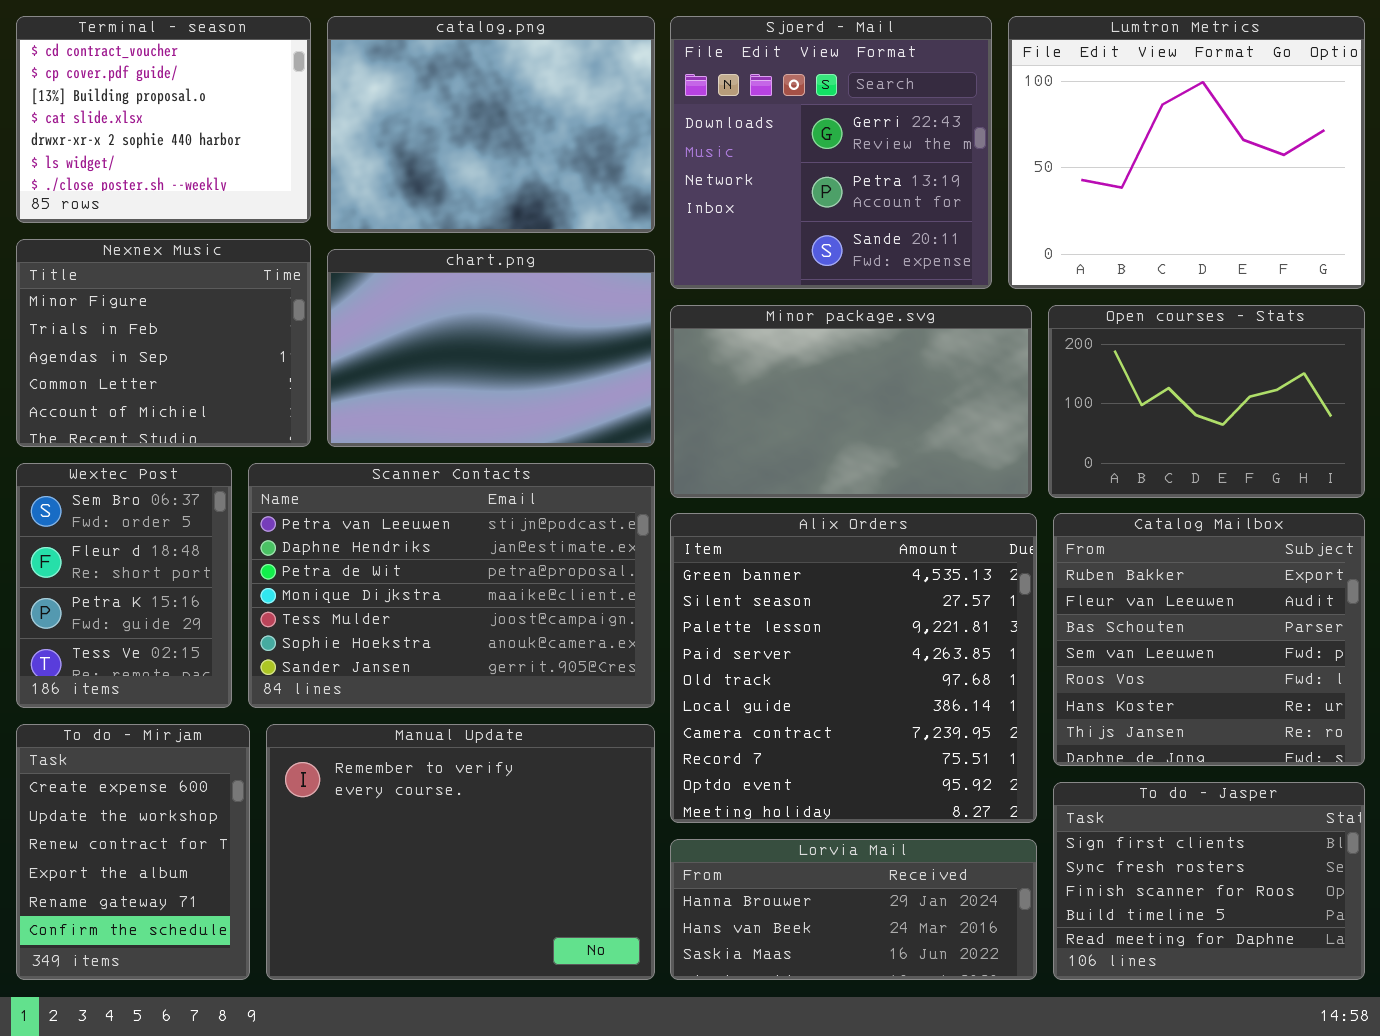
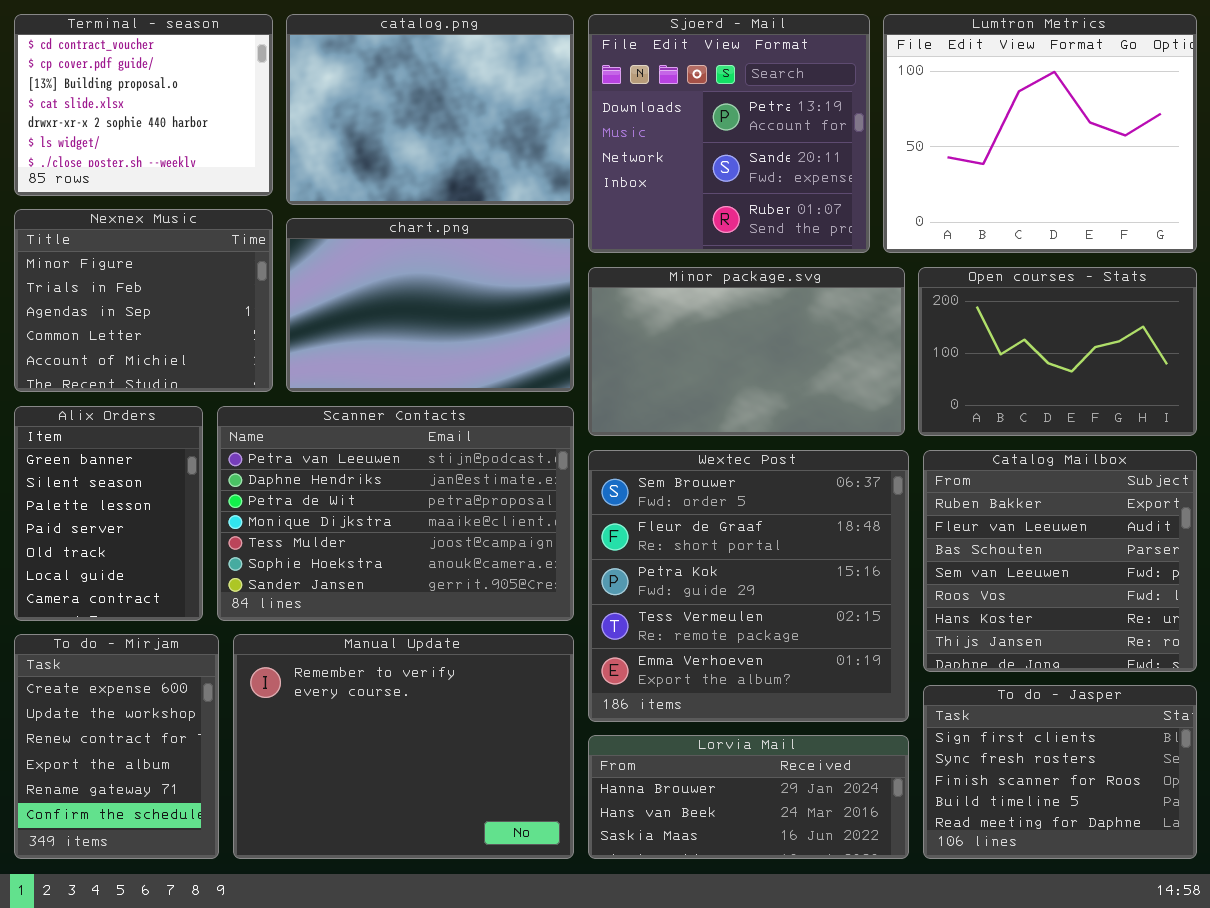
Sjoerd - Mail: [670,16,992,289] -> [588,14,870,253], scrolled down 1 row
Wextec Post: [16,463,232,708] -> [588,450,909,722], moved, resized
Alix Orders: [670,513,1037,823] -> [14,406,203,621], moved, resized

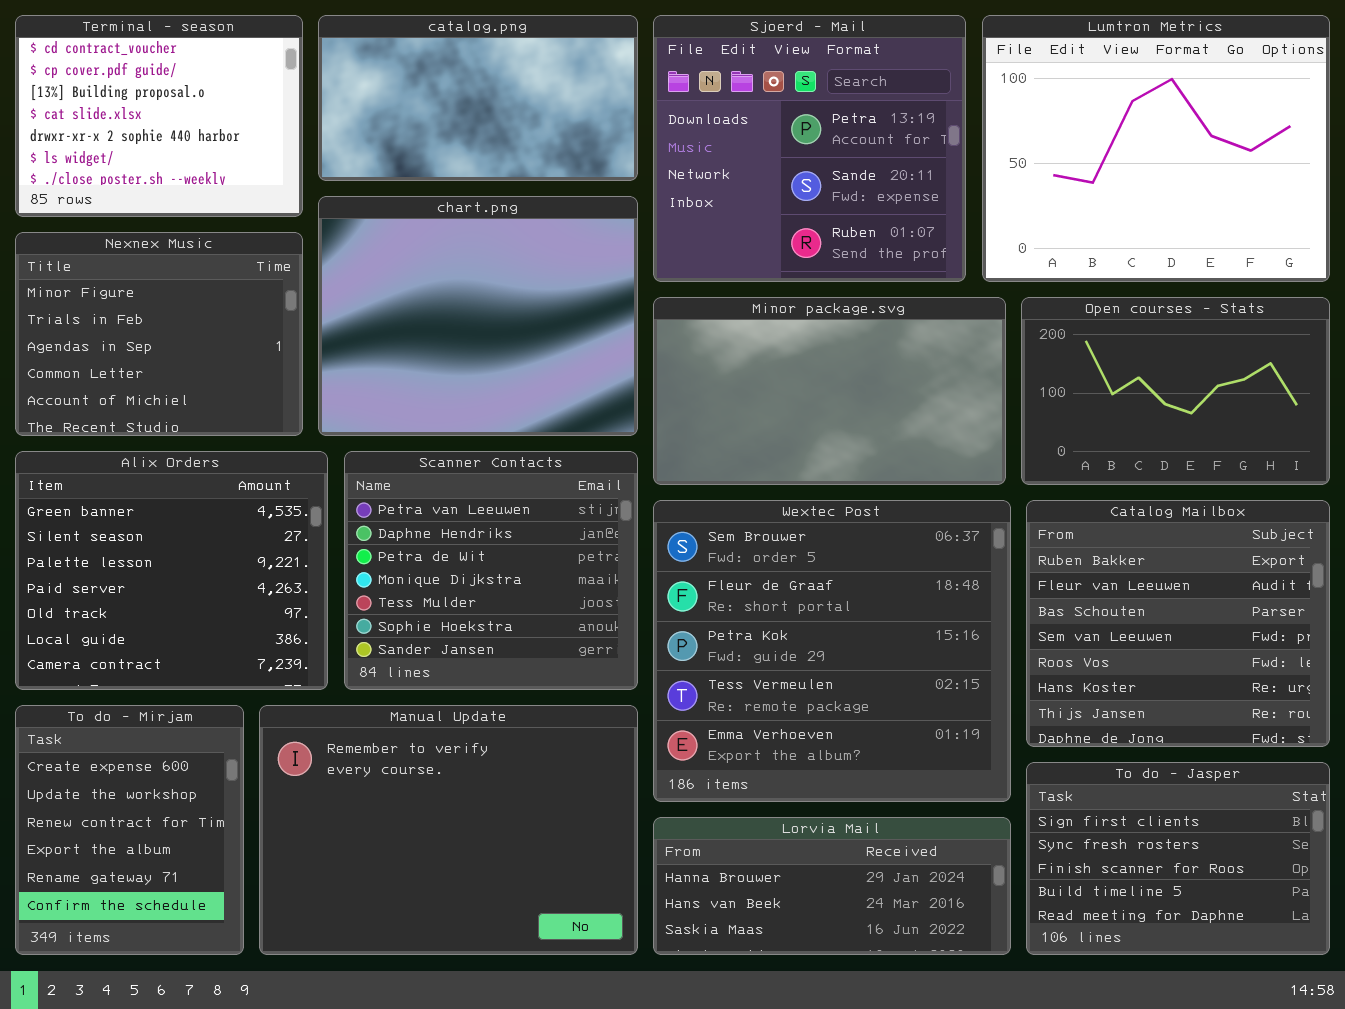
catalog.png: [286,14,574,205] -> [318,15,638,181], resized
chart.png: [286,218,574,392] -> [318,196,638,436], resized
Alix Orders: [14,406,203,621] -> [15,451,328,690], resized
Scanner Contacts: [217,406,574,621] -> [344,451,638,690], resized

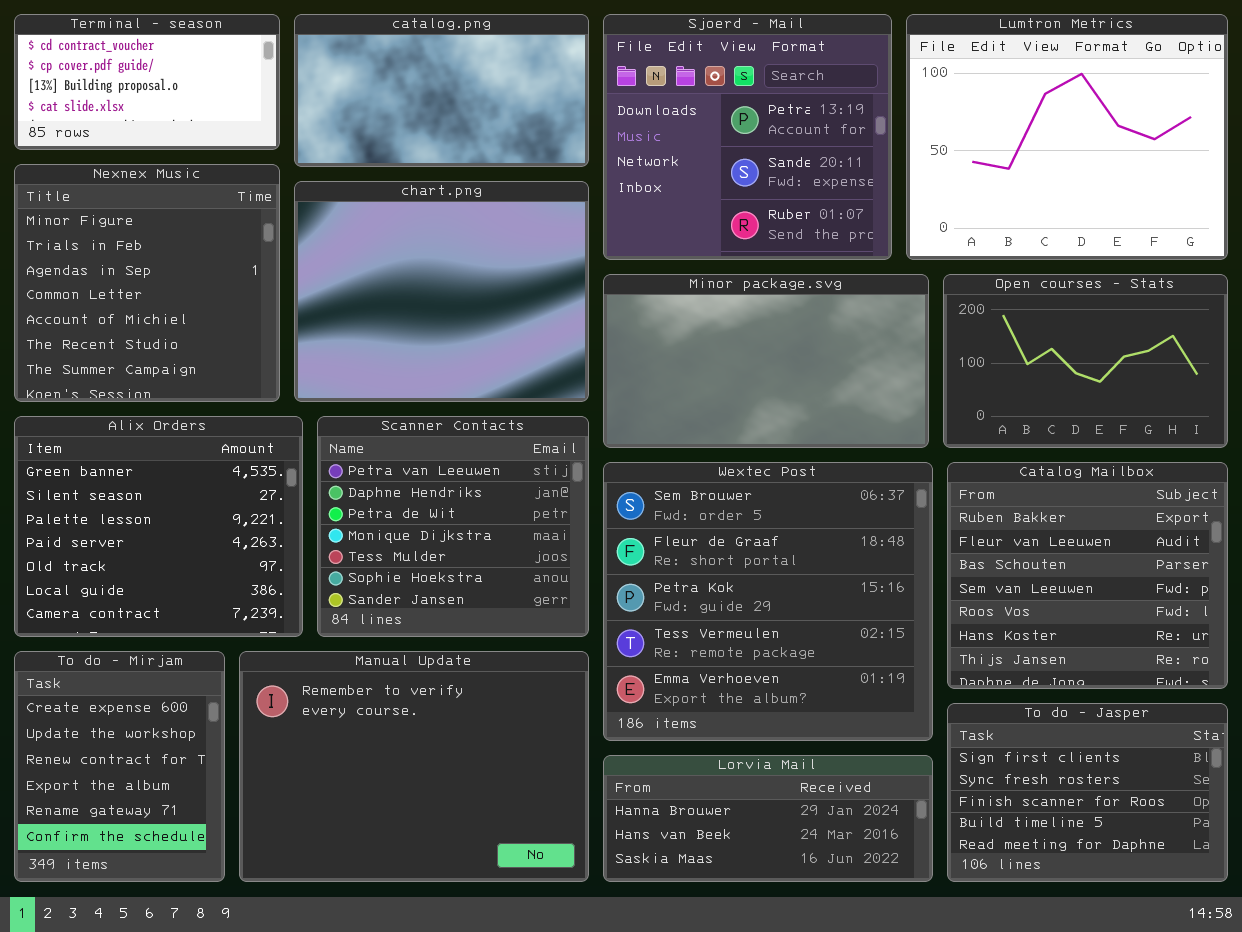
Terminal - season: [15,15,303,217] -> [14,14,280,150], resized
Nexnex Music: [15,232,303,436] -> [14,164,280,402], resized

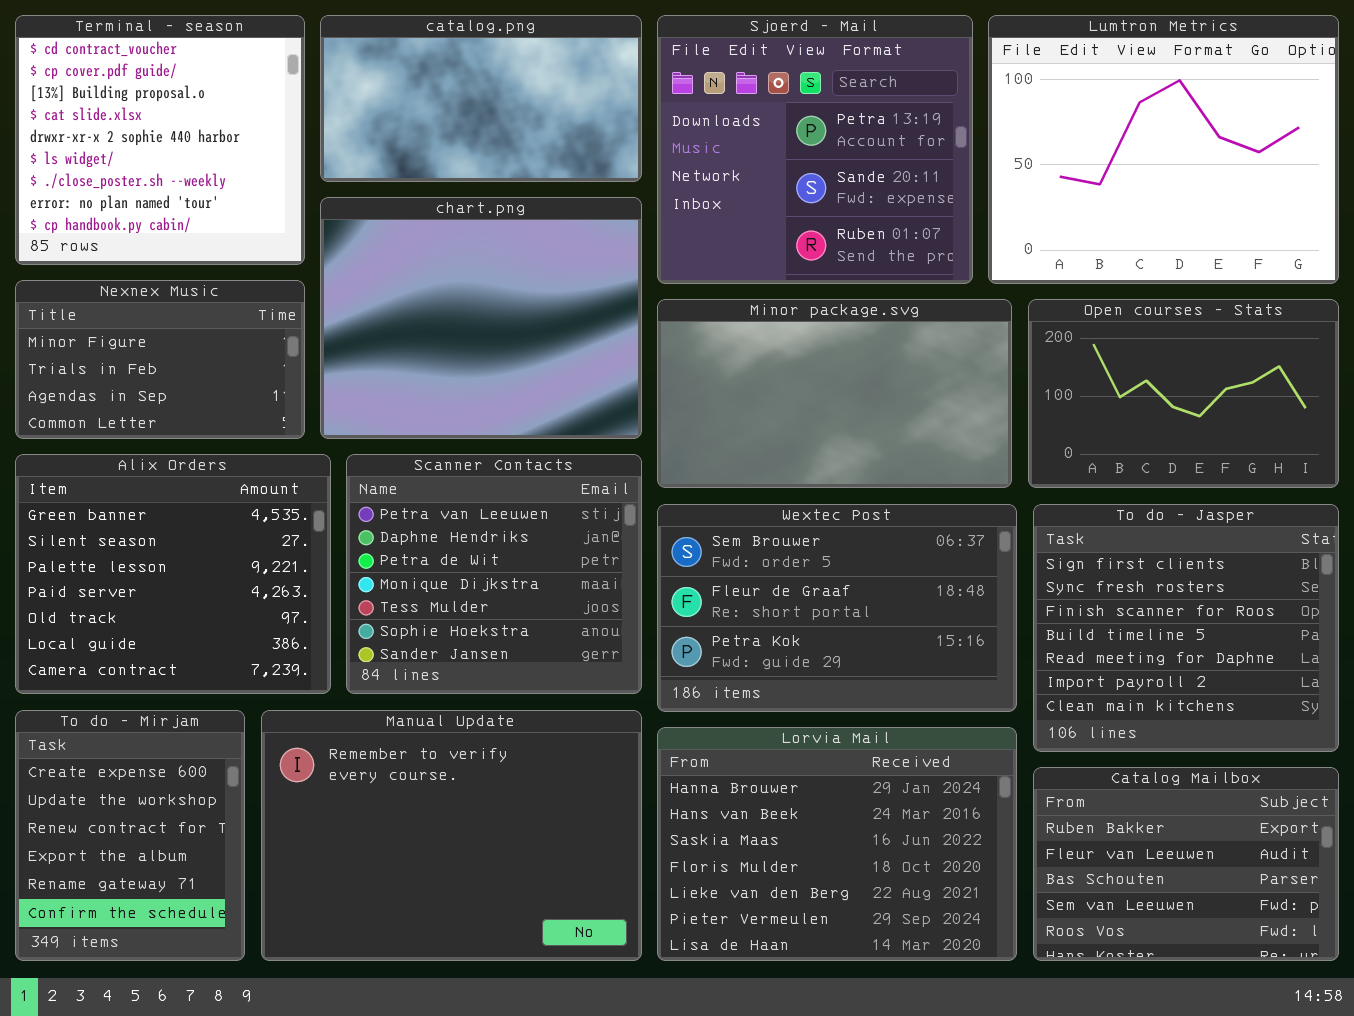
Terminal - season: [14,14,280,150] -> [15,15,305,265], resized
Nexnex Music: [14,164,280,402] -> [15,280,305,439], resized
Wextec Post: [603,462,933,741] -> [657,504,1017,712], resized
Catalog Mailbox: [947,462,1228,689] -> [1033,767,1339,961], moved, resized
To do - Jasper: [947,703,1228,882] -> [1033,504,1339,752], moved, resized
Lorvia Mail: [603,755,933,882] -> [657,727,1017,961], resized

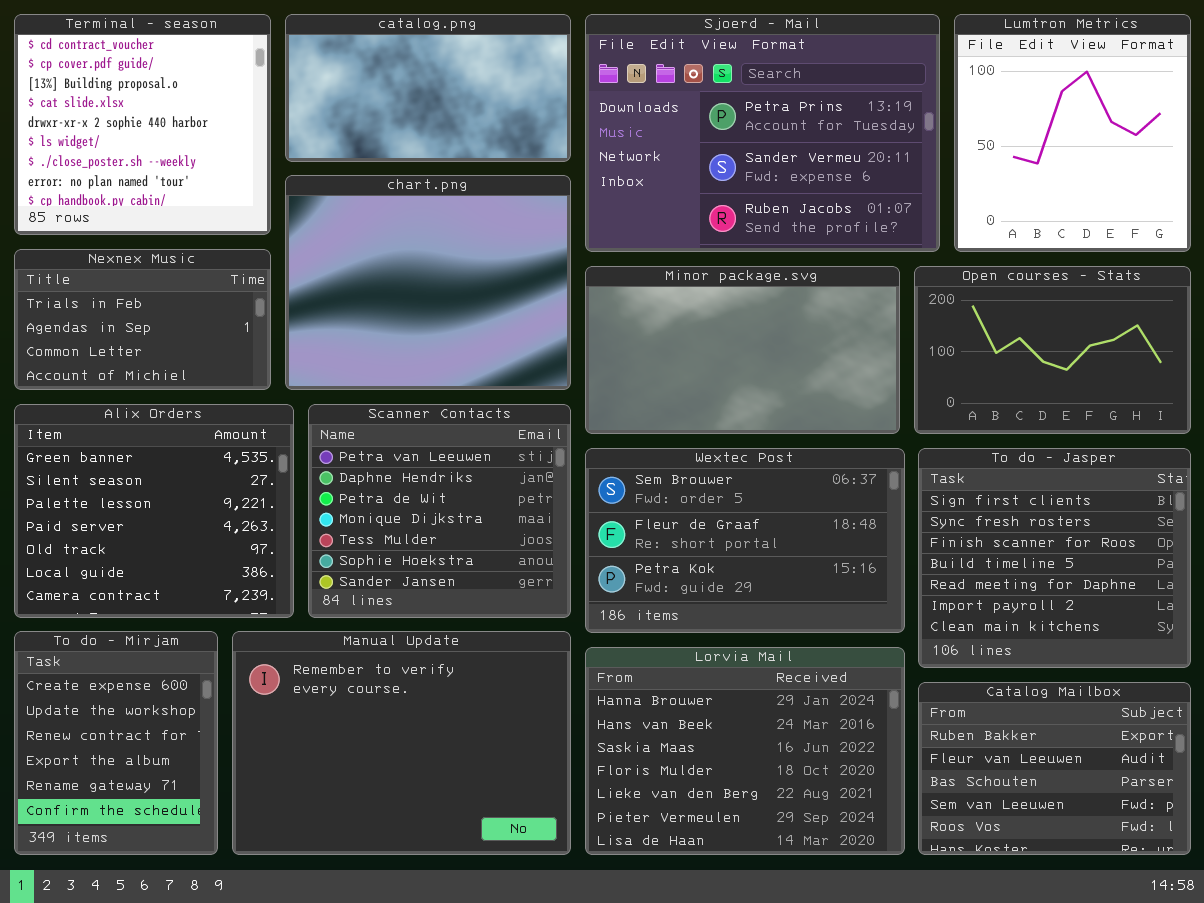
Sjoerd - Mail: [657,15,973,284] -> [585,14,940,252], resized
Lumtron Metrics: [988,15,1339,284] -> [954,14,1191,252], resized
Nexnex Music: [15,280,305,439] -> [14,249,271,390], scrolled down 1 row

